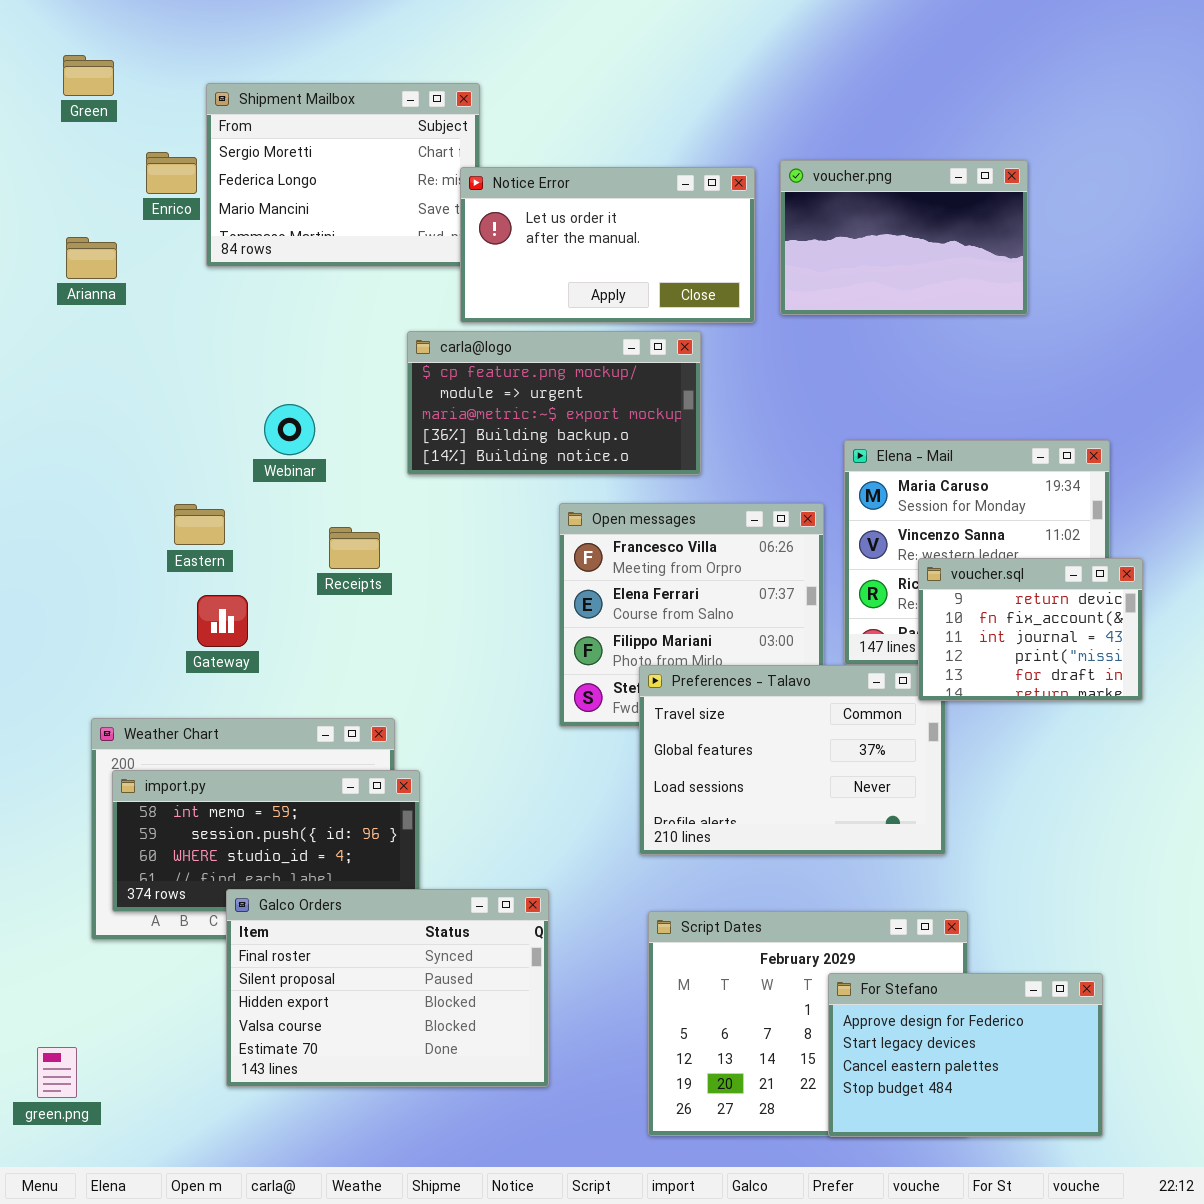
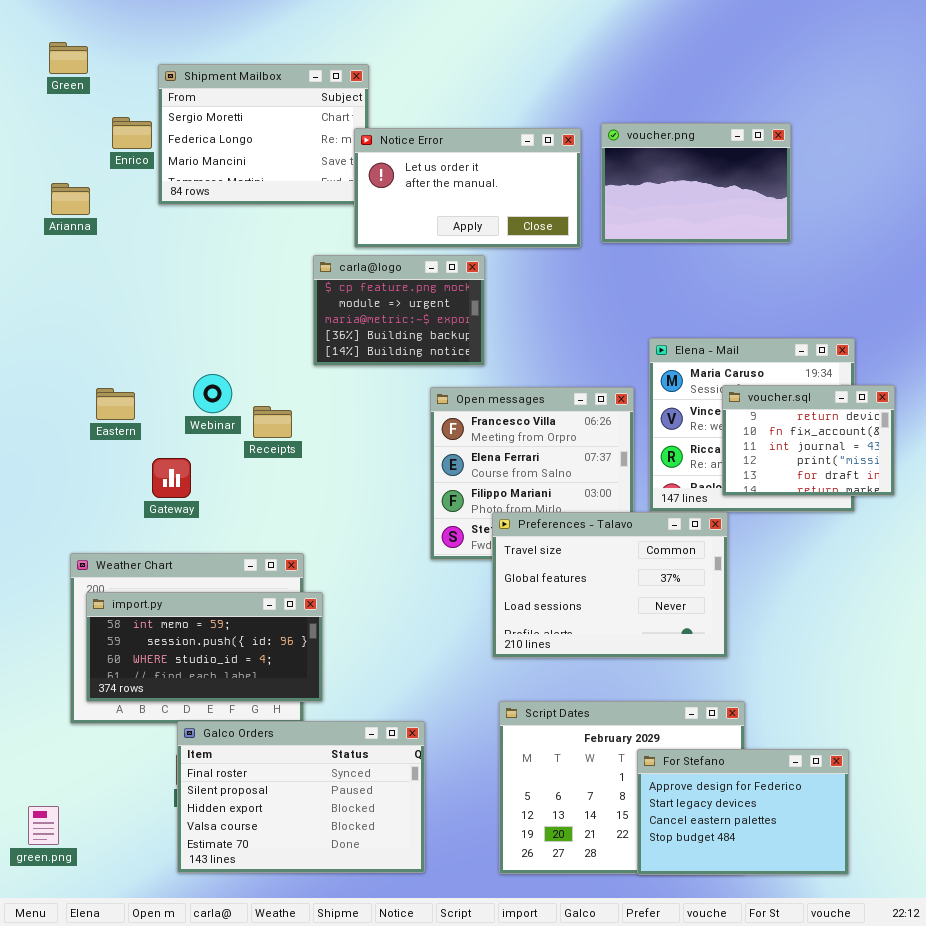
carla@logo: [407,331,701,475] -> [313,255,485,366], resized
Webinar: [264,404,315,455] -> [193,374,232,413], moved
Eastern: [174,504,225,545] -> [96,388,135,420], moved
voucher.sql: [918,558,1143,701] -> [722,385,895,496], moved
Galco Orders: [226,889,549,1087] -> [177,721,425,873], moved

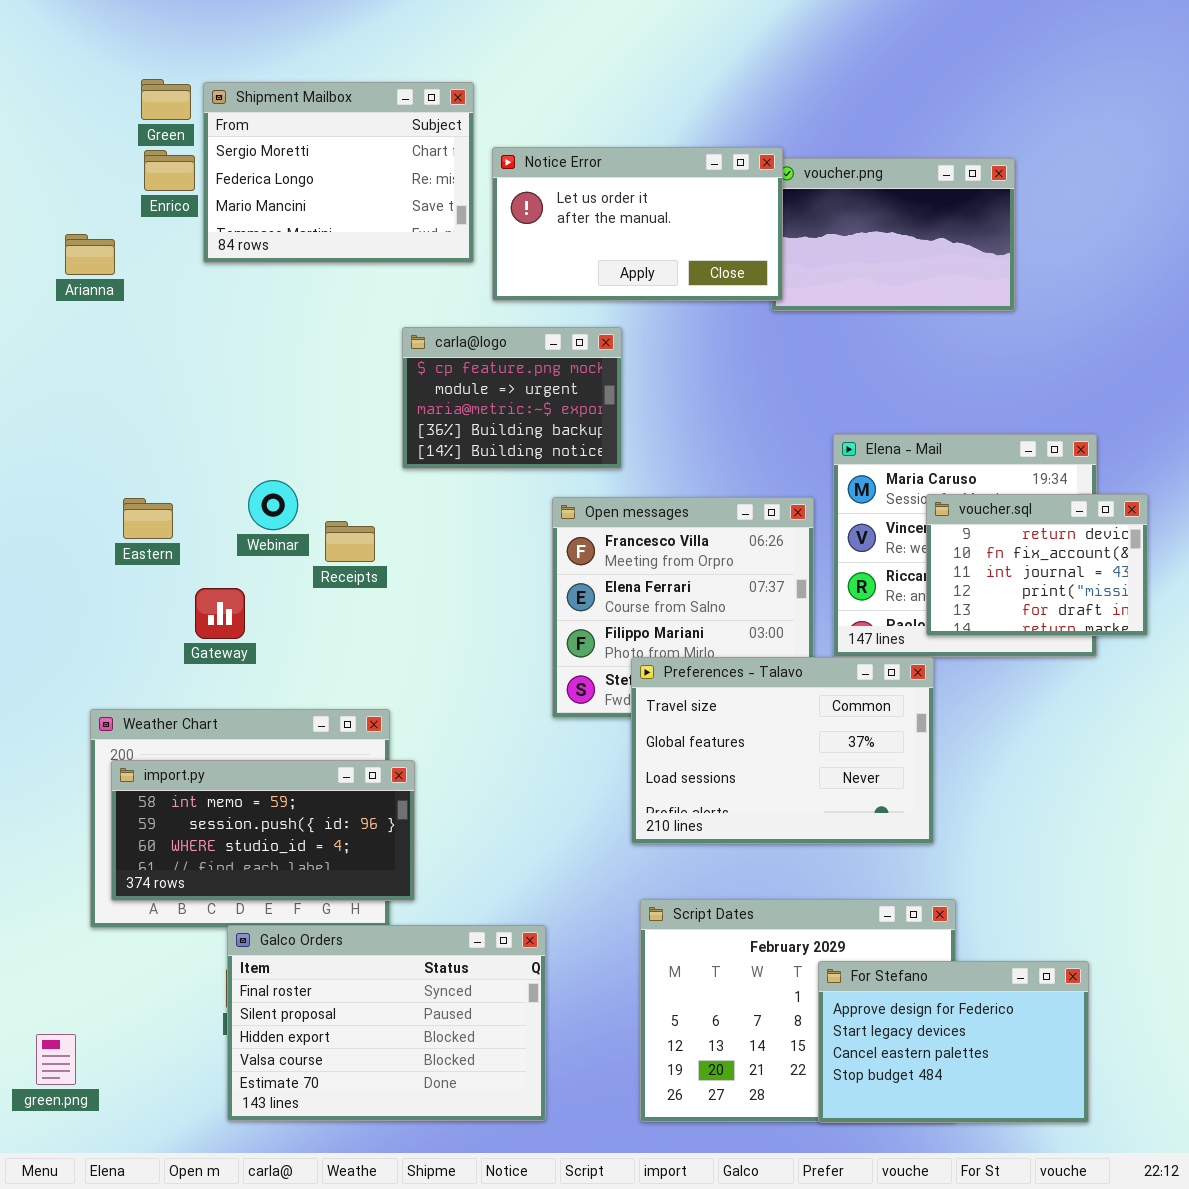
Green: [49,42,88,74] -> [141,79,191,120], moved
Notice Error: [354,128,581,248] -> [492,147,783,301], moved

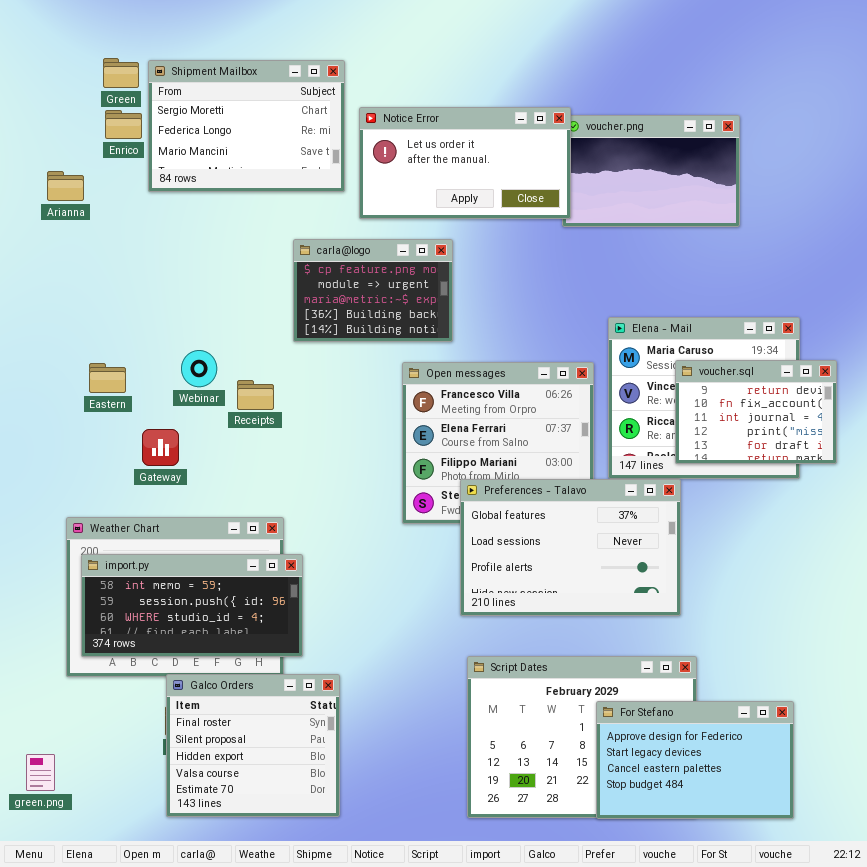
Preferences - Talavo: [631,657,934,844] -> [460,479,681,616], scrolled down 1 row
Galco Orders: [227,925,546,1121] -> [166,674,340,817], resized

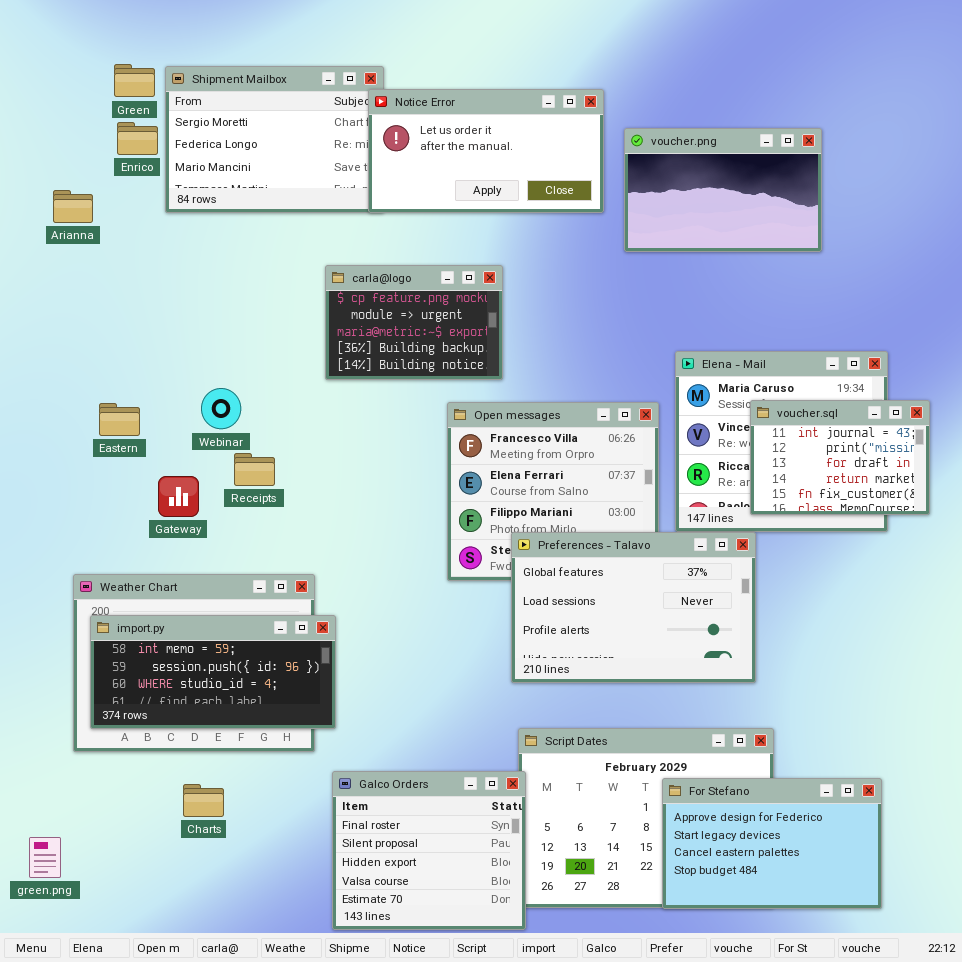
Notice Error: [359,107,571,219] -> [368,89,604,213], moved
voucher.sql: [675,360,837,464] -> [750,400,930,515], scrolled down 2 rows
Receipts: [237,380,274,410] -> [234,453,275,486], moved
Galco Orders: [166,674,340,817] -> [332,771,526,930], moved

